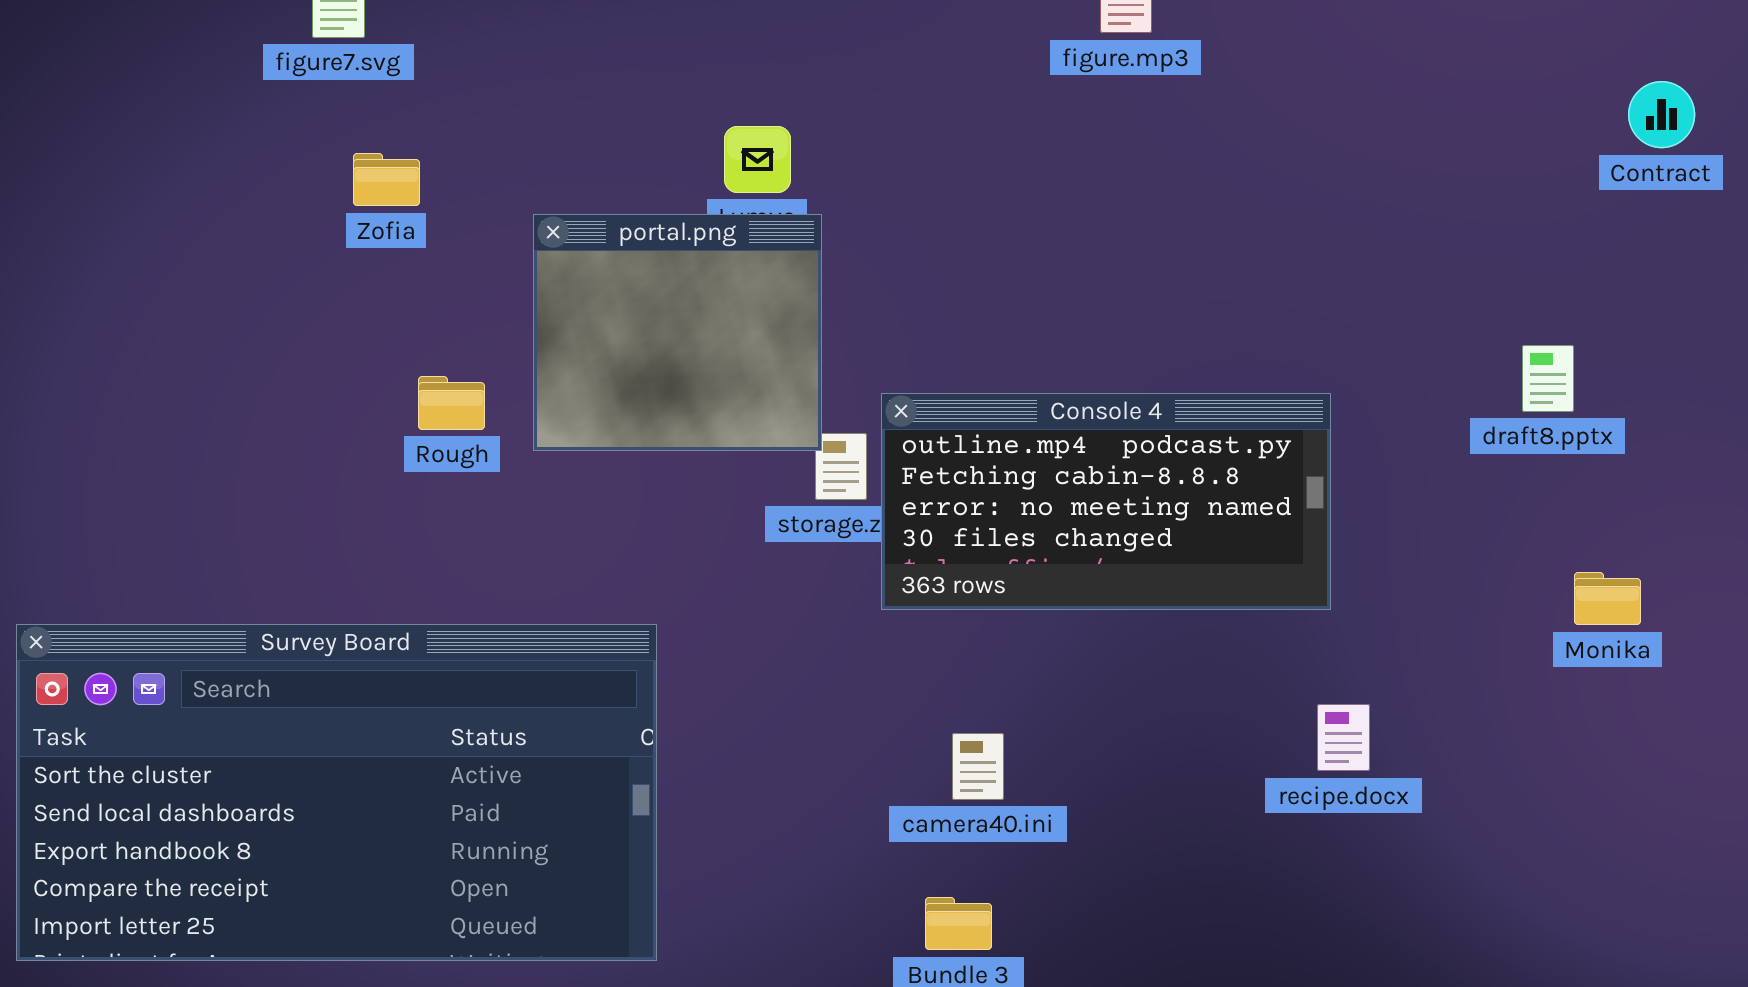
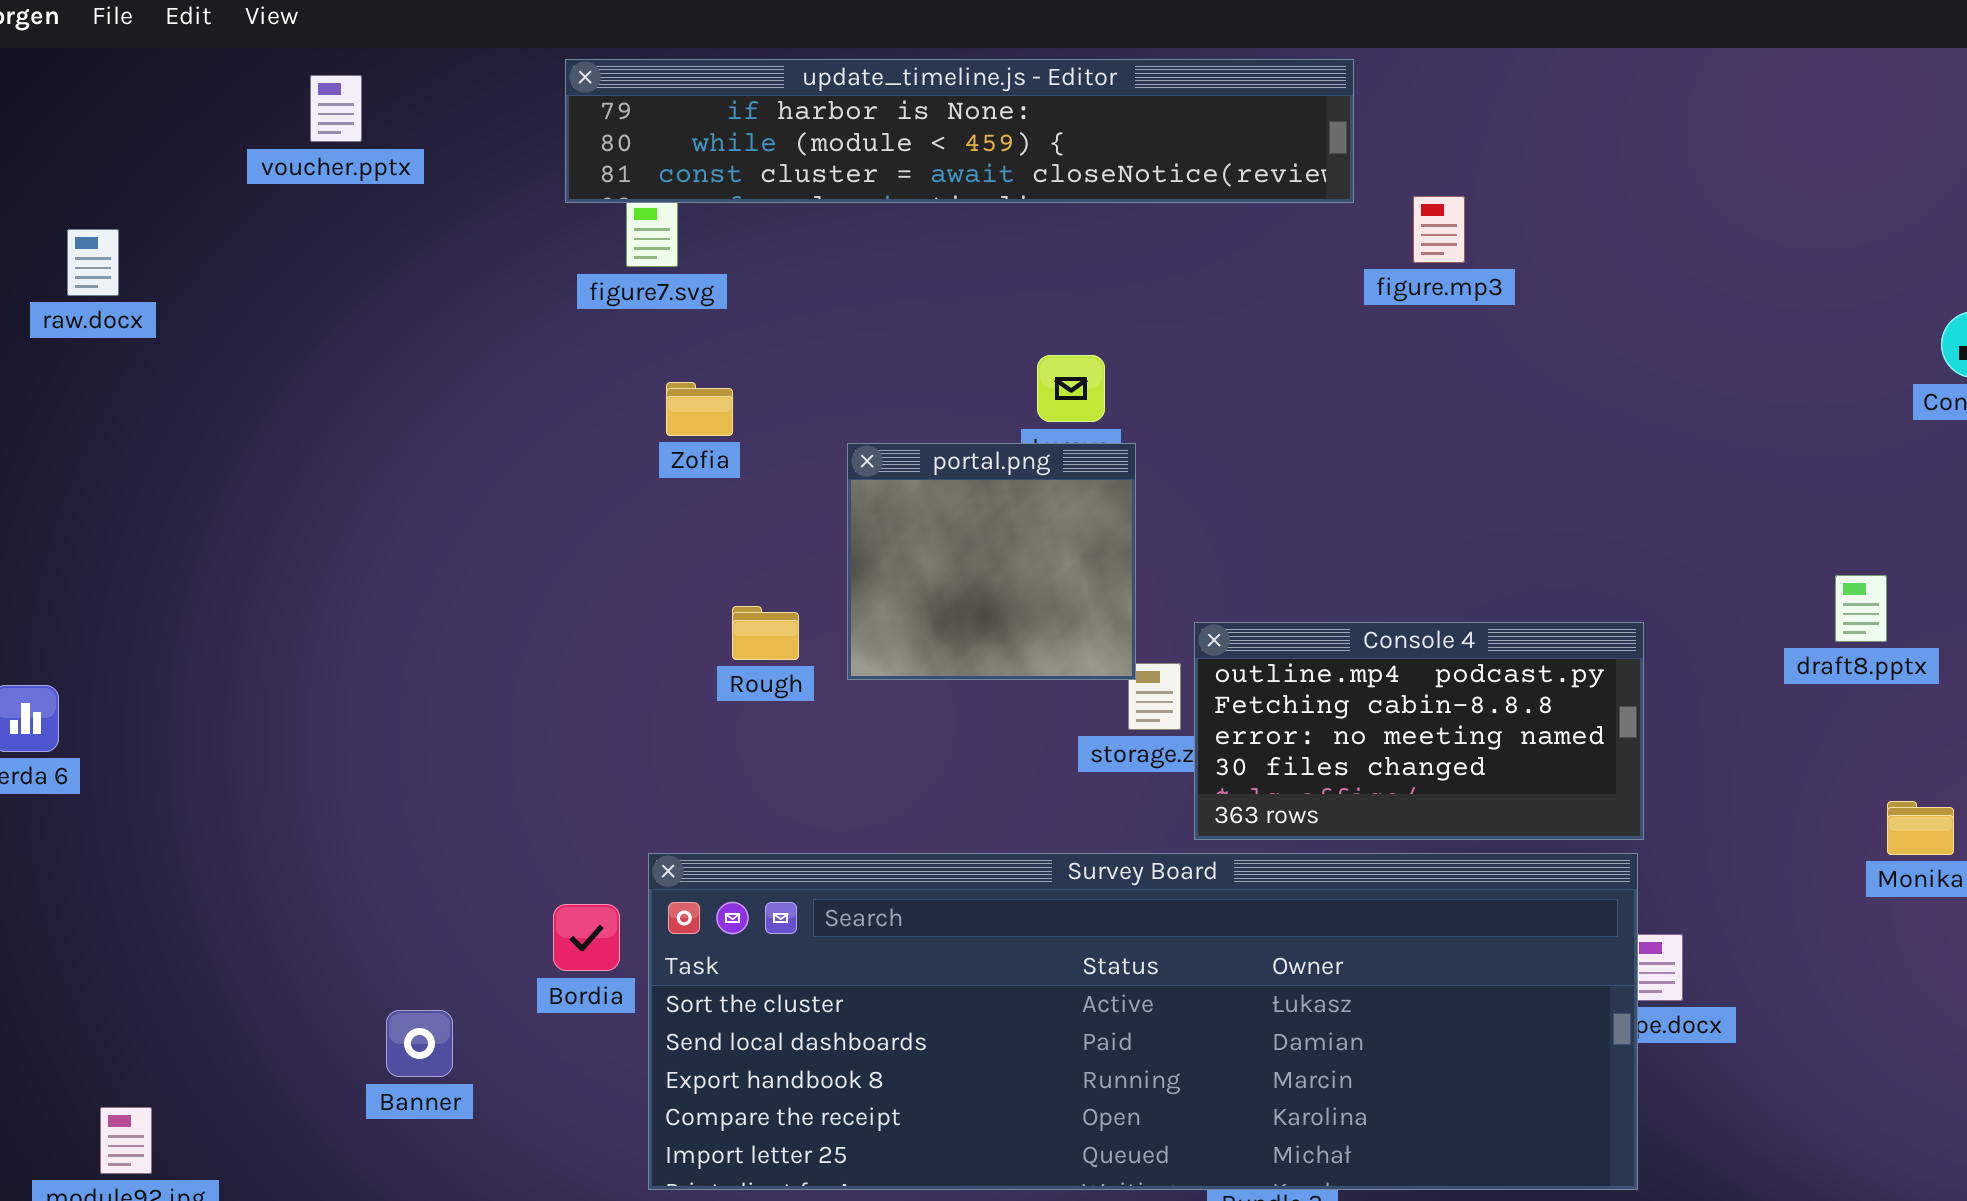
Survey Board: [16,624,657,961] -> [648,853,1638,1190], moved, resized

